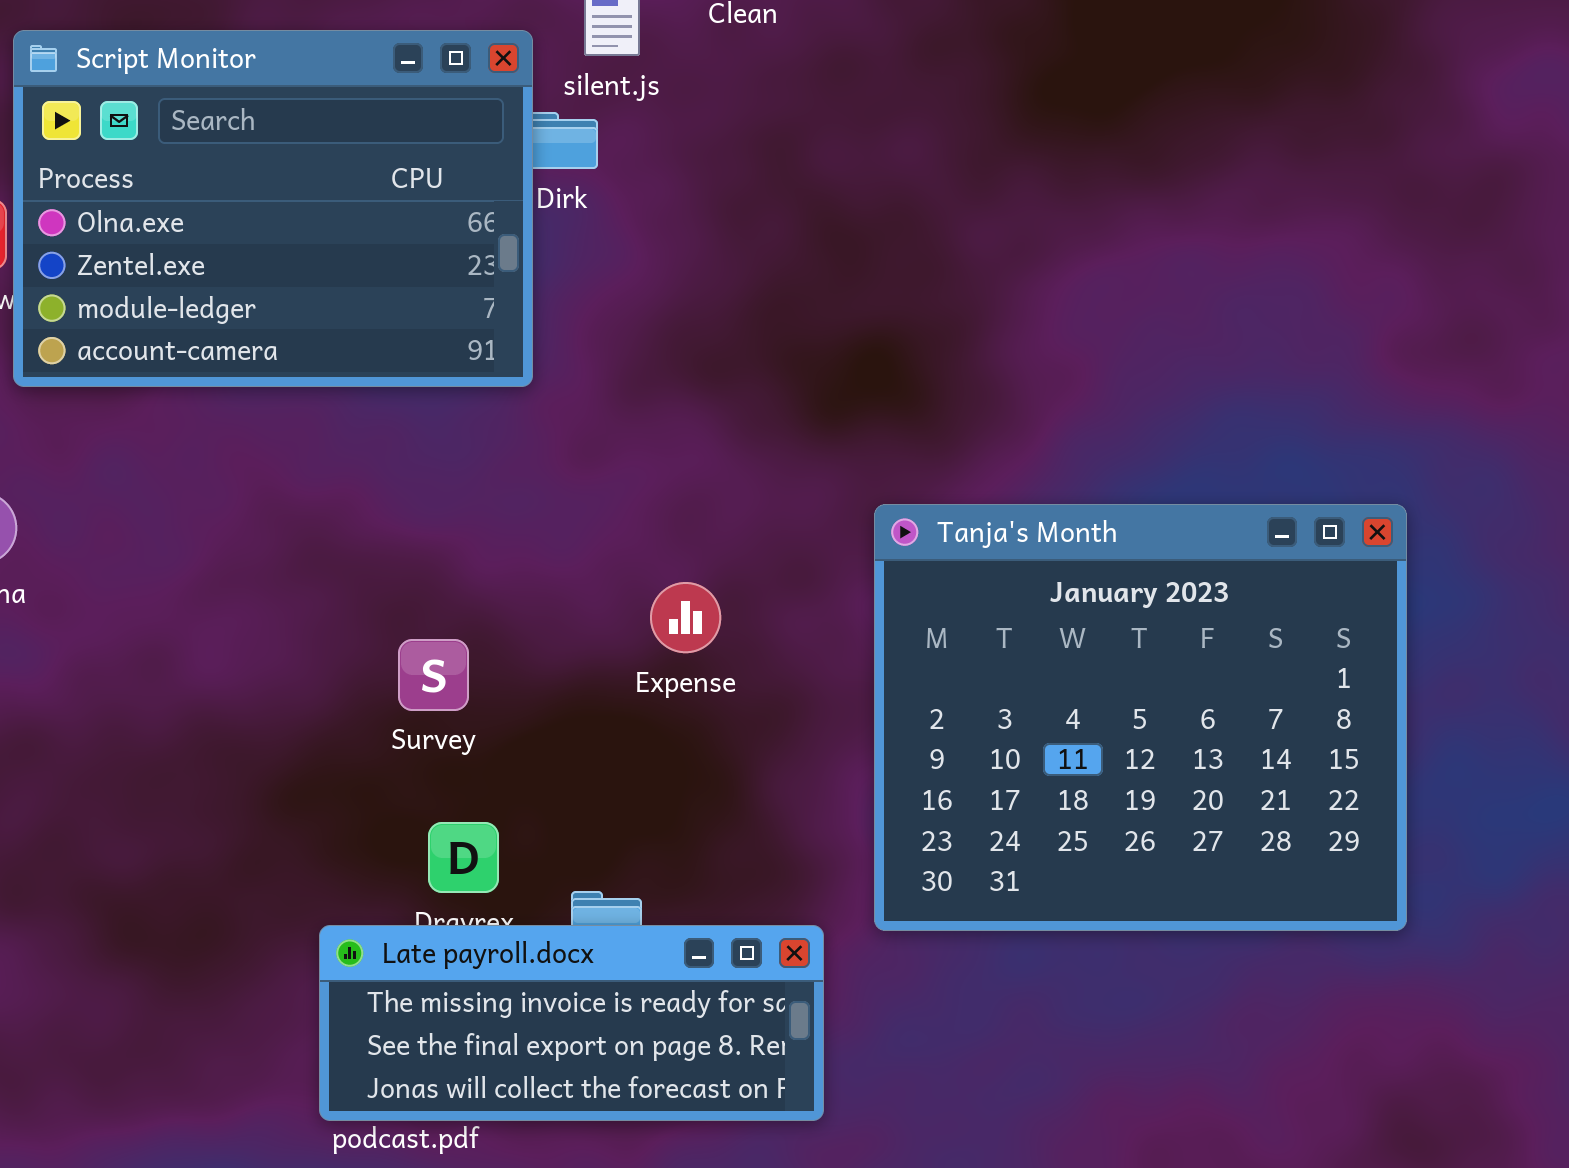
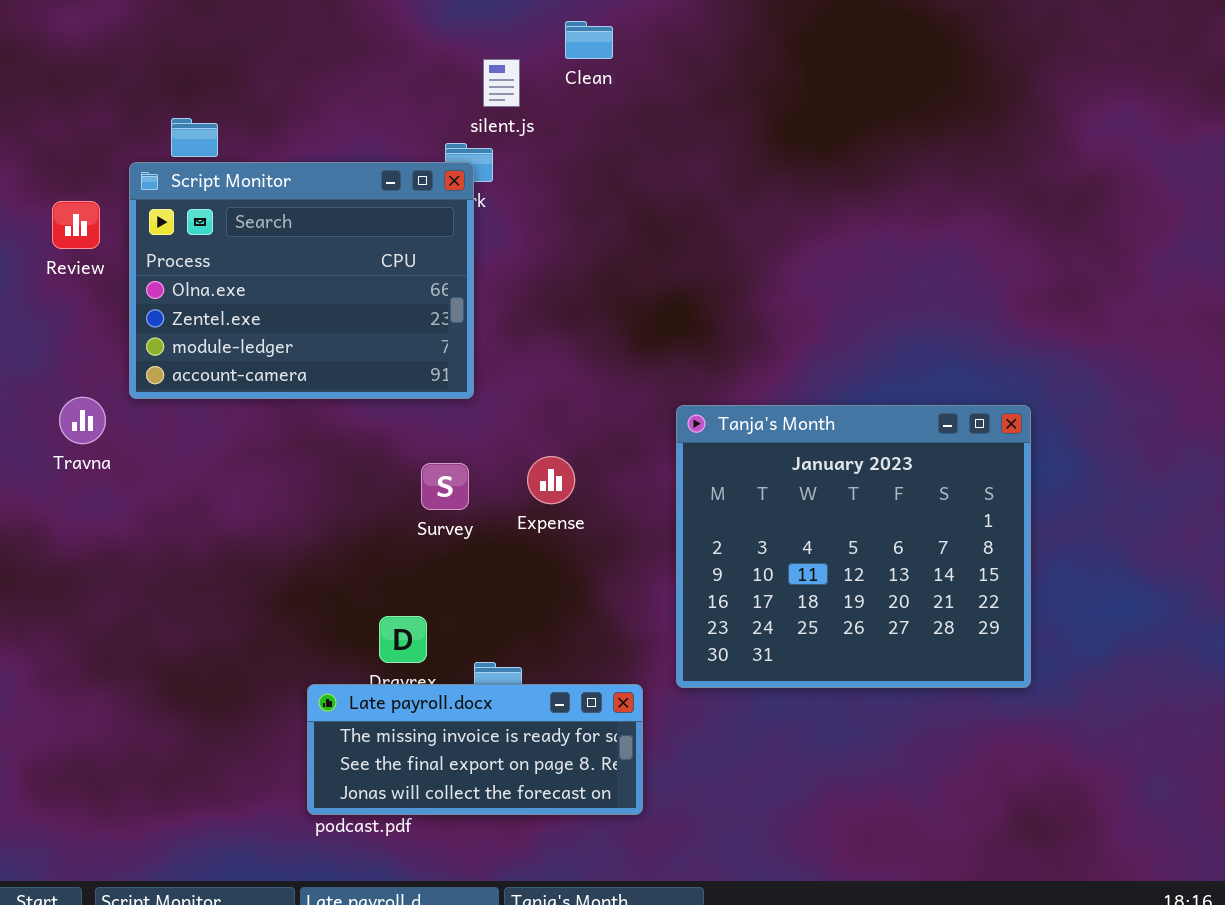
Script Monitor: [13,30,533,387] -> [129,162,474,399], moved
Survey: [398,639,469,711] -> [421,463,469,510], moved

